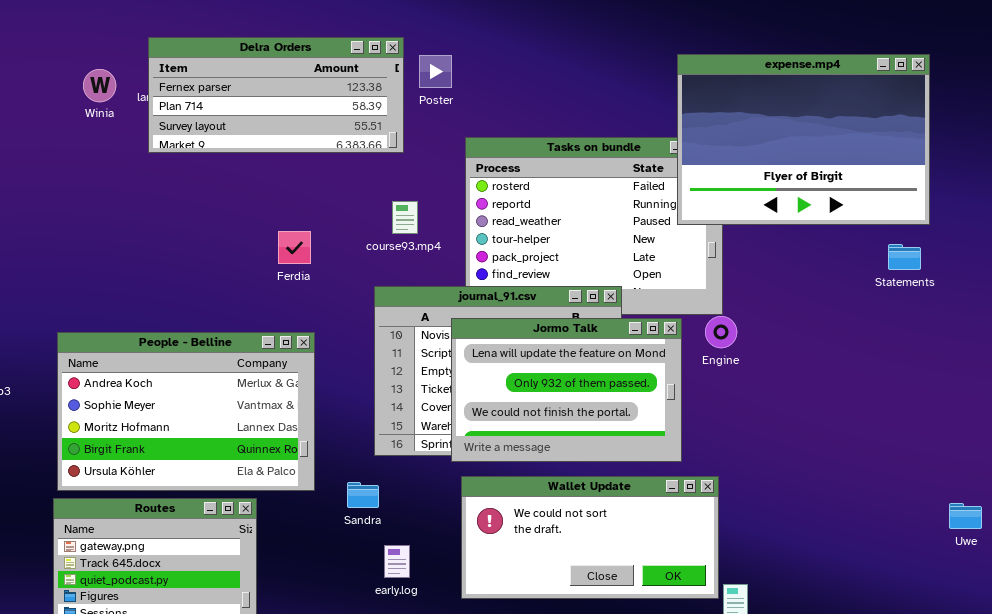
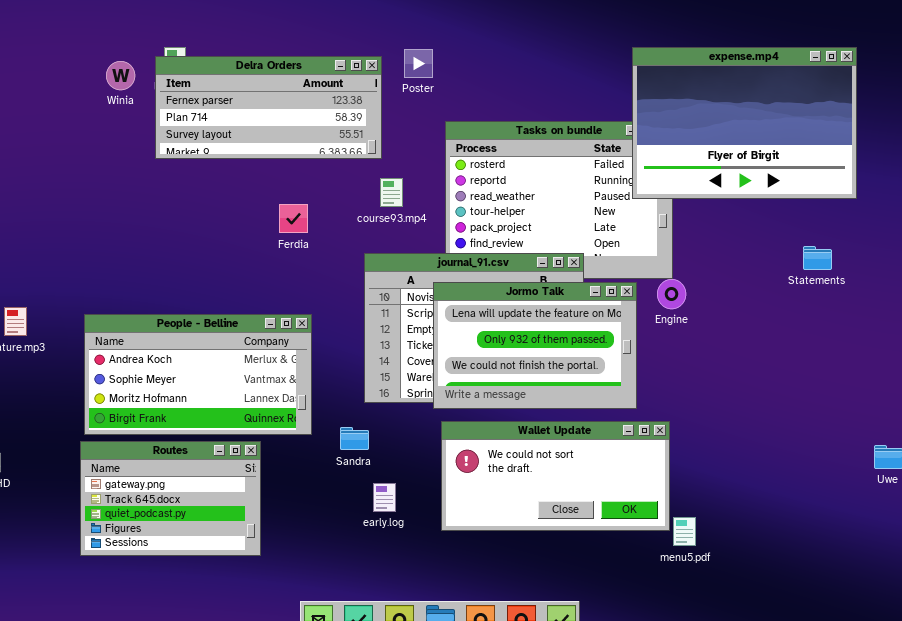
Delra Orders: [148,37,404,153] -> [155,56,382,159], moved
Statements: [888,244,921,270] -> [803,246,832,270], moved
People - Belline: [57,332,315,491] -> [84,314,312,435], resized

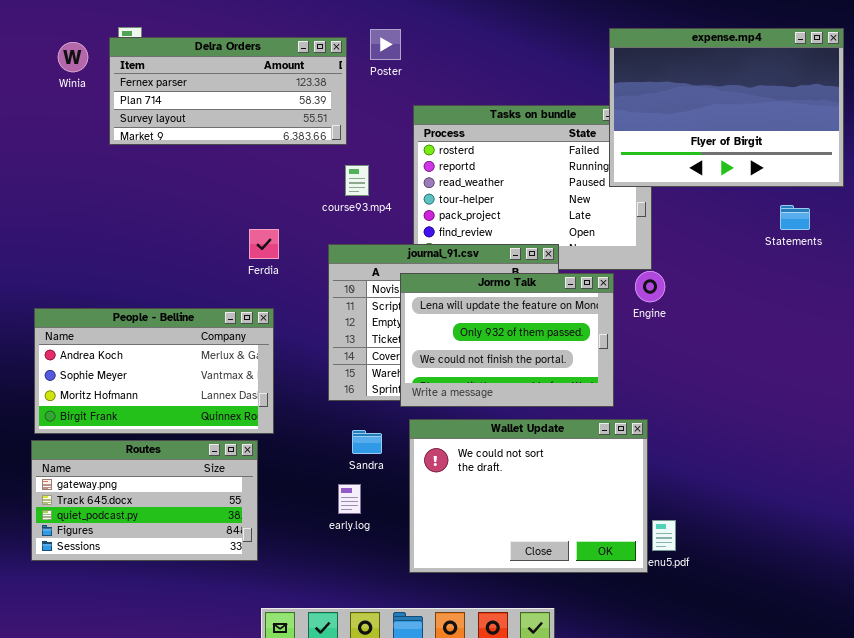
Ferdia: [279,204,308,233] -> [249,229,279,259], moved
Statements: [803,246,832,270] -> [780,205,810,230], moved
Wallet Update: [441,421,670,531] -> [409,419,648,573], resized
Sandra: [340,427,369,450] -> [352,430,382,454], moved
Routes: [80,441,261,556] -> [31,440,258,561], resized

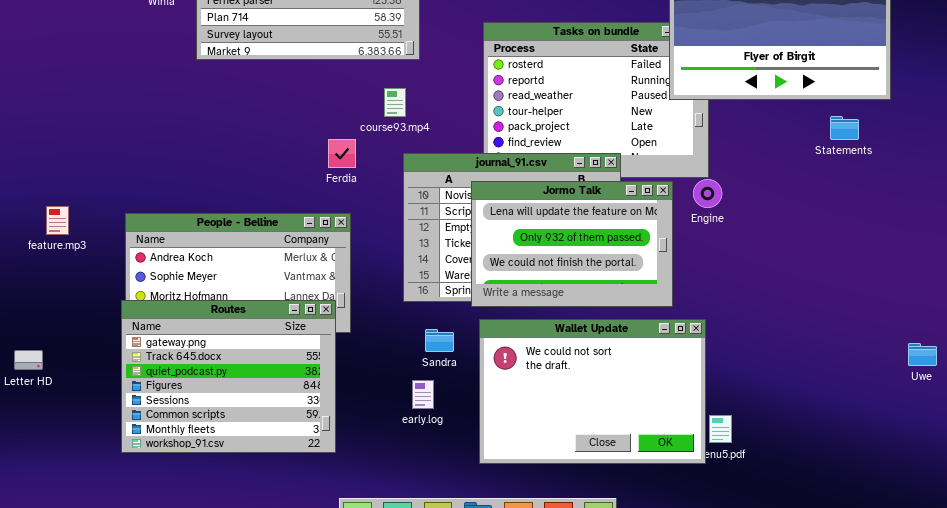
course93.mp4: [345,165,369,196] -> [384,88,406,117], moved
Routes: [31,440,258,561] -> [121,300,336,453], resized

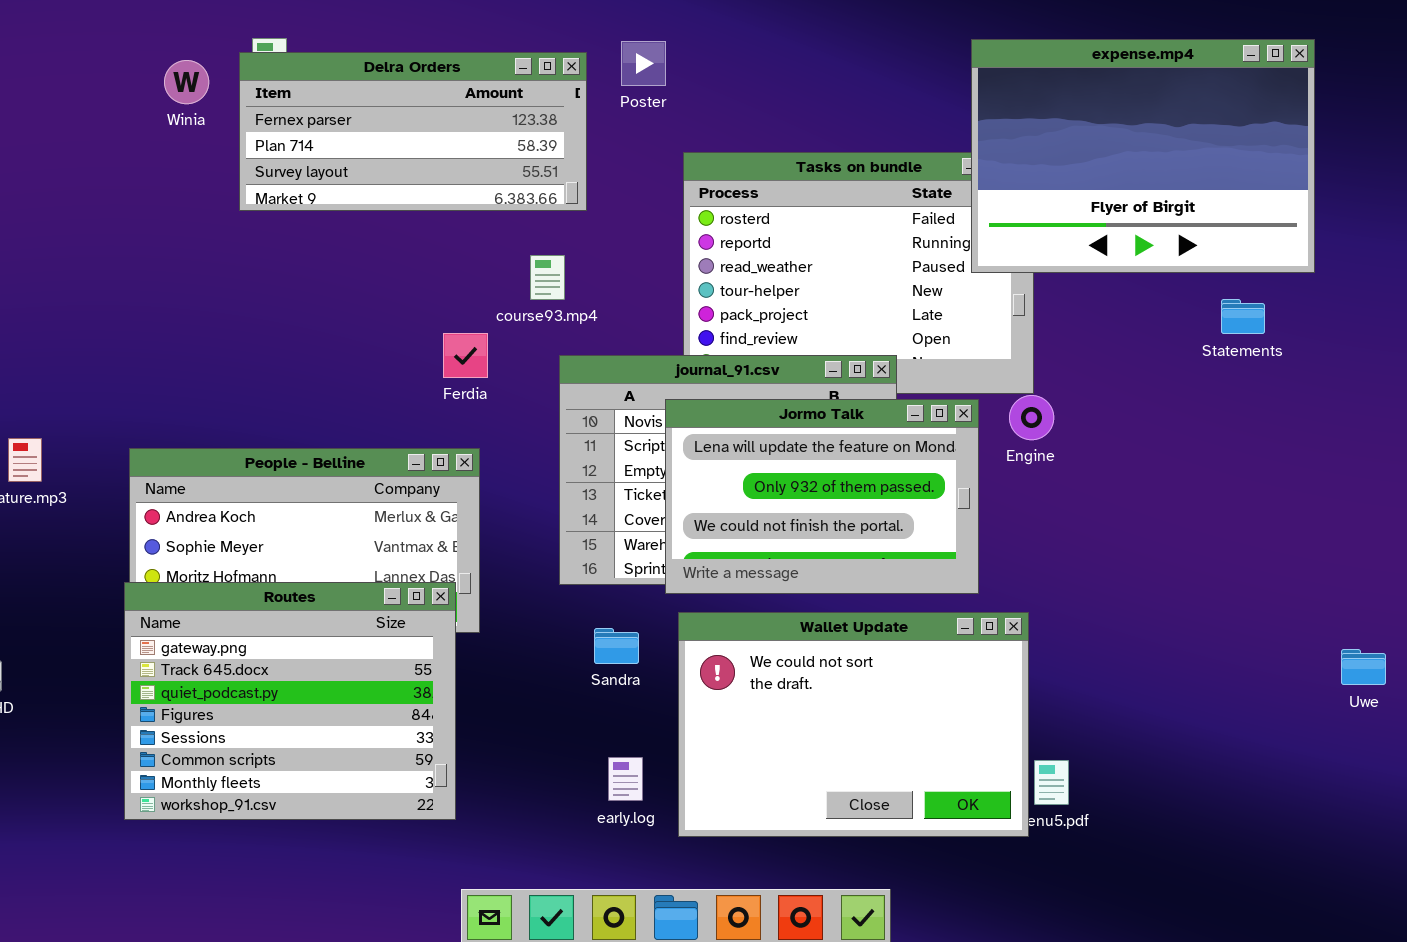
early.log: [412,380,434,409] -> [608,757,643,801], moved

